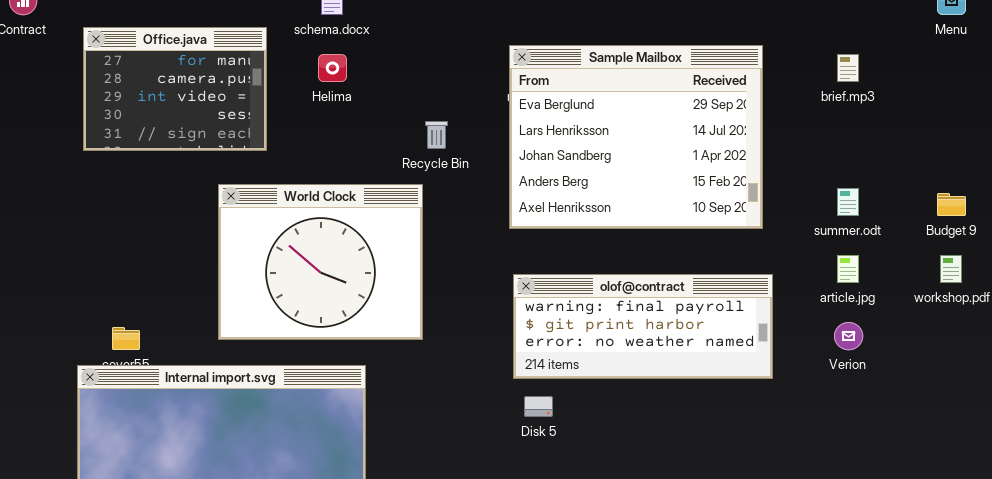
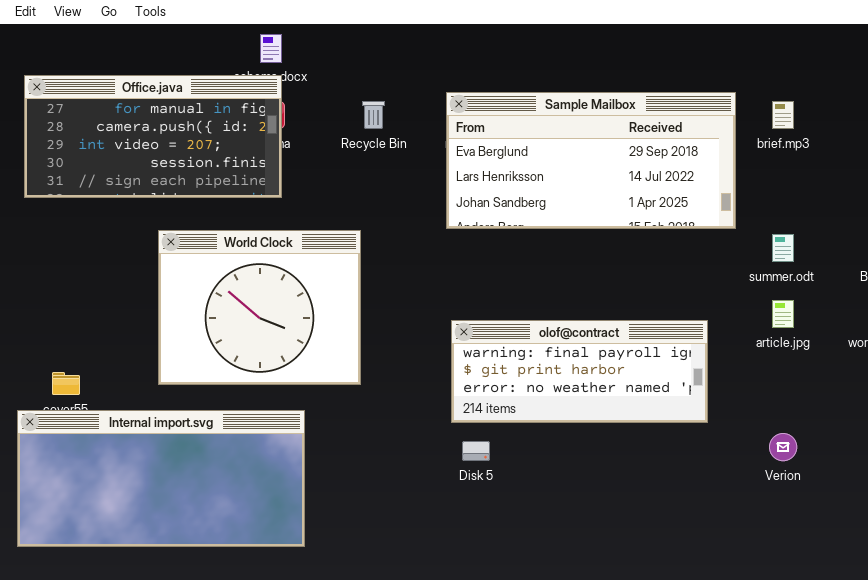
Office.java: [83,27,267,151] -> [24,75,282,198], resized
Sample Mailbox: [509,45,763,229] -> [446,92,736,229], resized
Recycle Bin: [425,121,448,149] -> [362,101,385,129], moved
Verion: [834,322,863,350] -> [769,433,797,461], moved

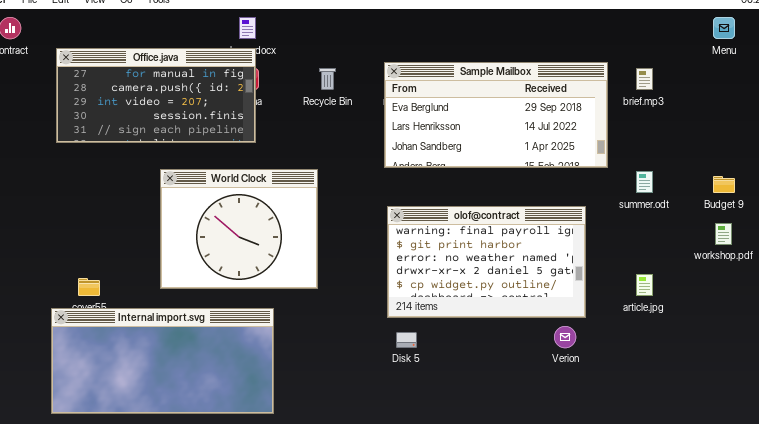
article.jpg: [772,300,794,328] -> [636,274,653,296], moved
olof@contract: [451,320,708,423] -> [387,206,586,318], resized
Verion: [769,433,797,461] -> [554,326,576,348], moved

